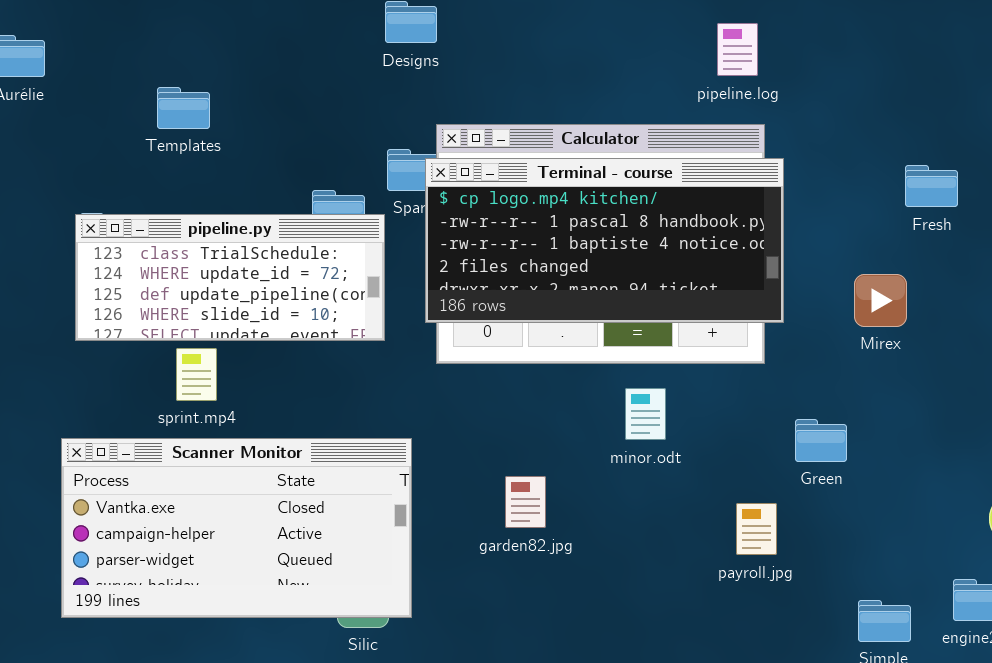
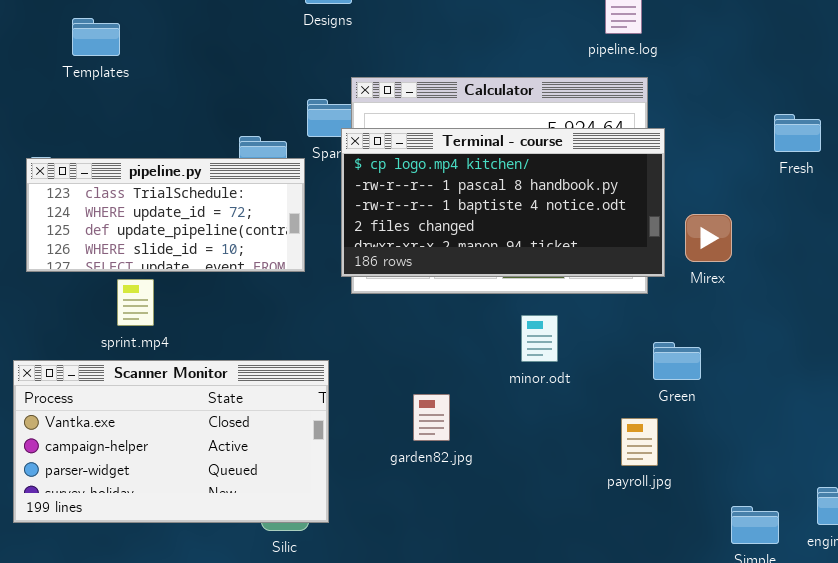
Templates: [157,87,210,129] -> [72,18,120,56], moved
Terminal - course: [425,158,784,323] -> [341,128,665,277], moved
Mirex: [854,274,907,327] -> [685,214,732,262], moved
Green: [795,419,847,462] -> [653,342,701,380], moved

